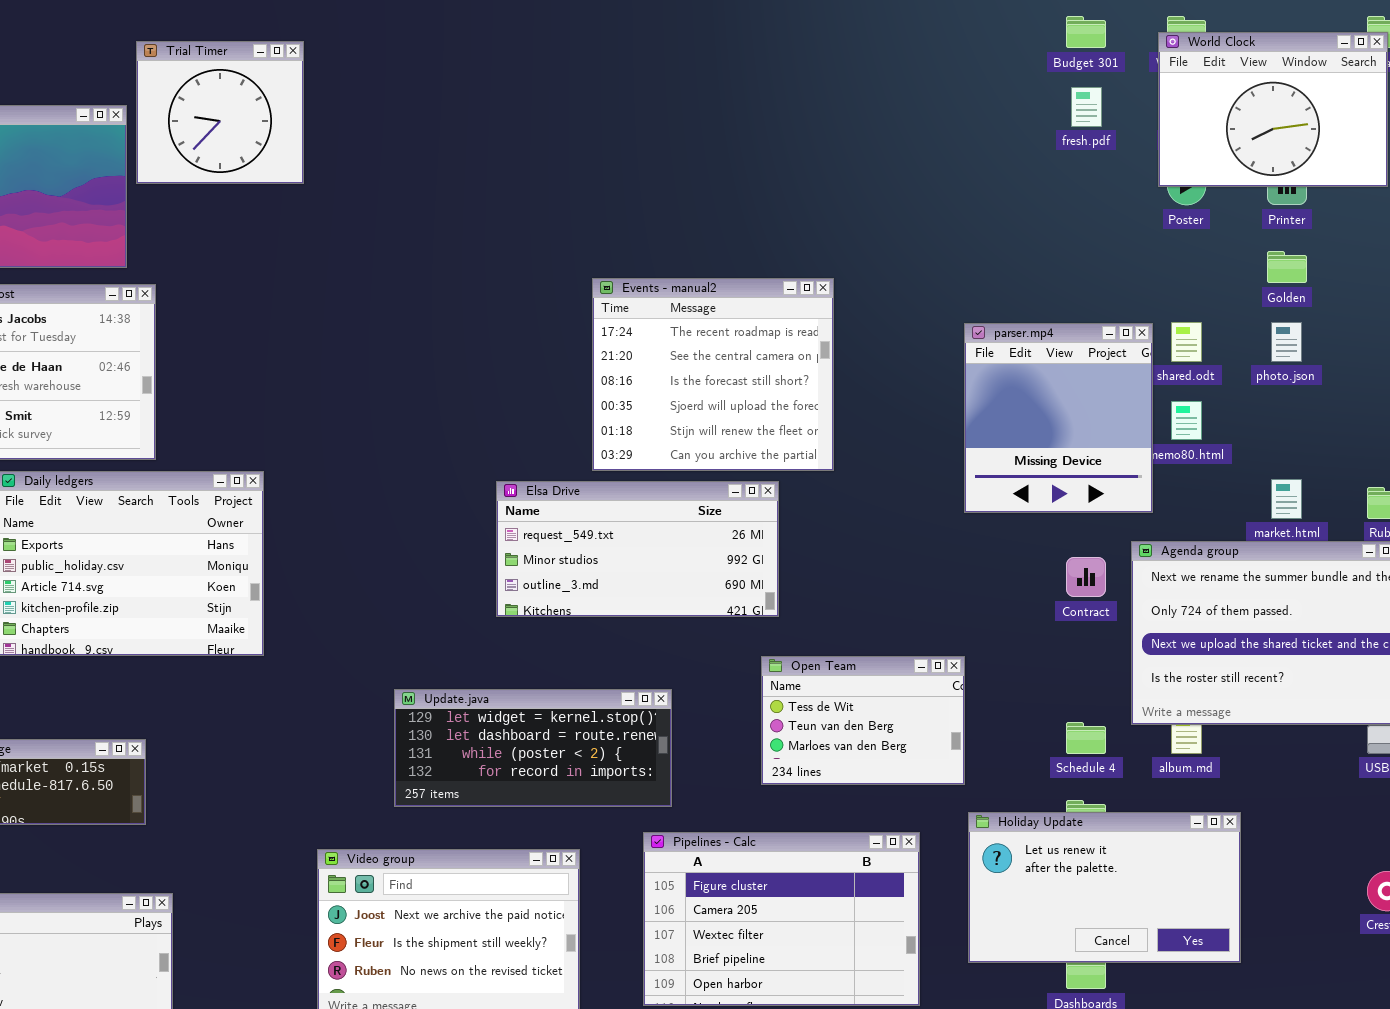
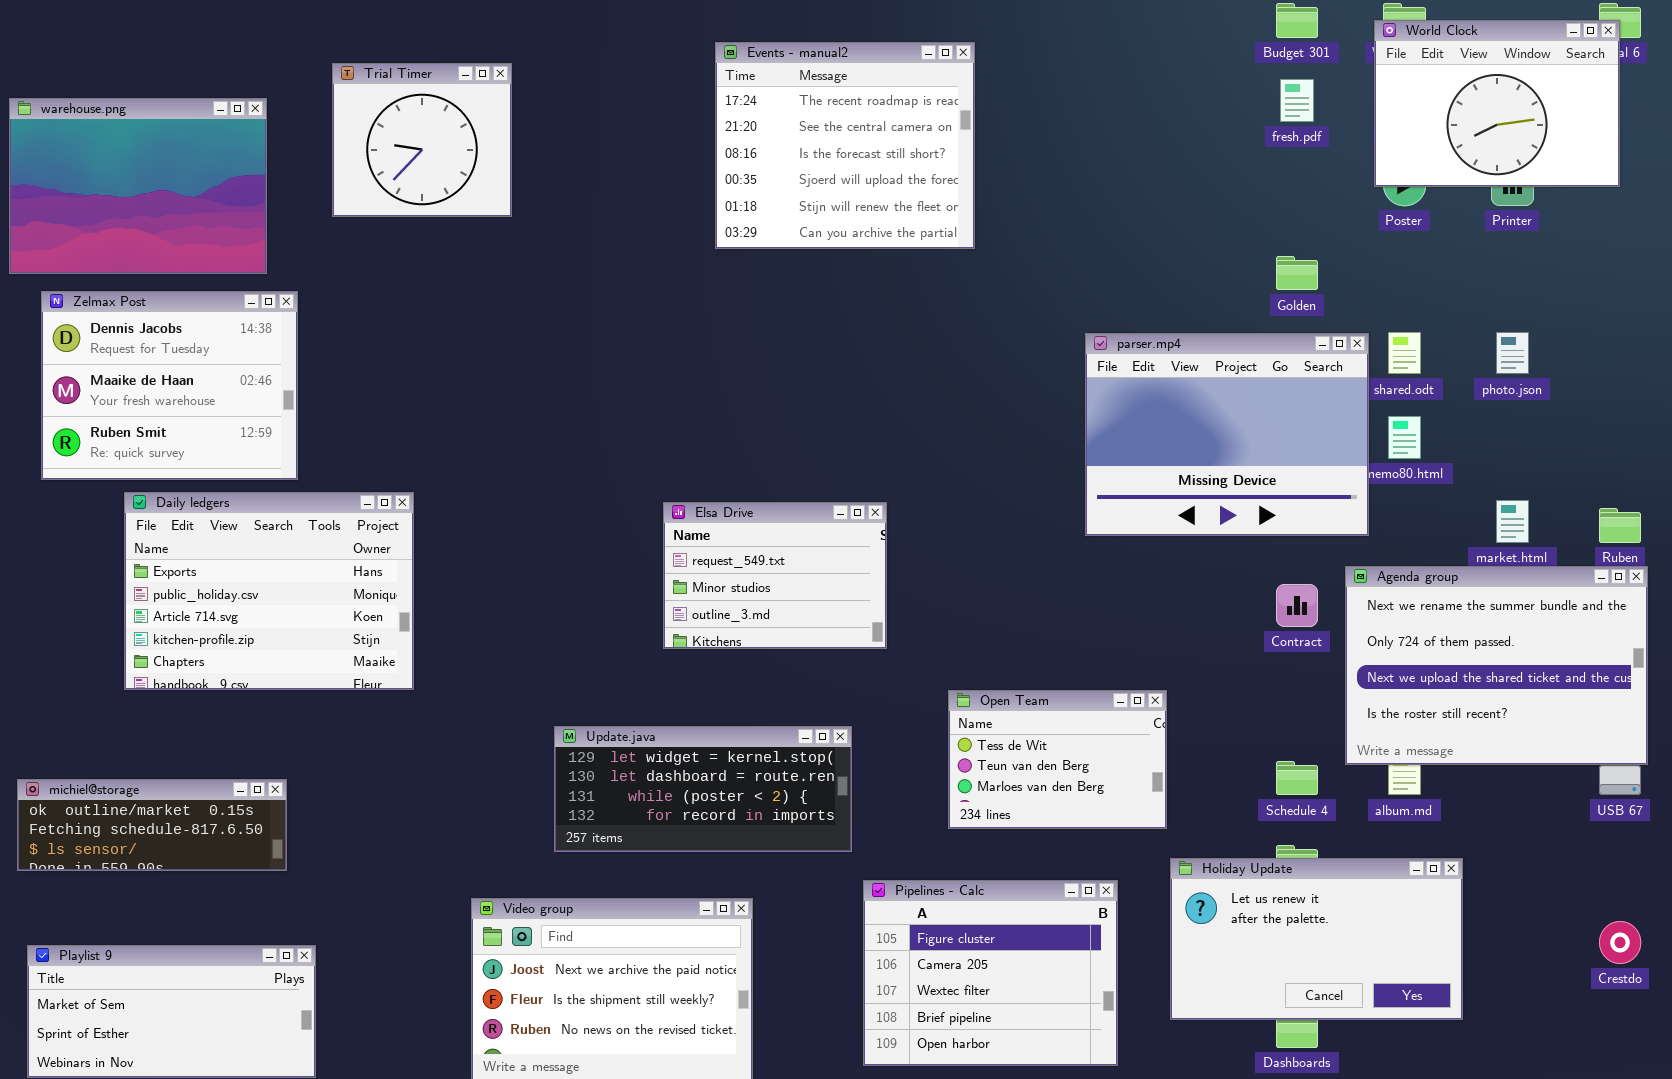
Trial Timer: [136,41,304,184] -> [332,63,512,217], moved
Golden: [1267,251,1307,283] -> [1276,256,1318,290], moved
Events - manual2: [592,278,834,471] -> [715,42,975,249], moved
parser.mp4: [964,323,1153,513] -> [1085,333,1369,536], resized
Elsa Drive: [496,481,779,617] -> [663,502,887,649], resized
Pipelines - Calc: [643,832,920,1006] -> [863,880,1118,1066], resized

